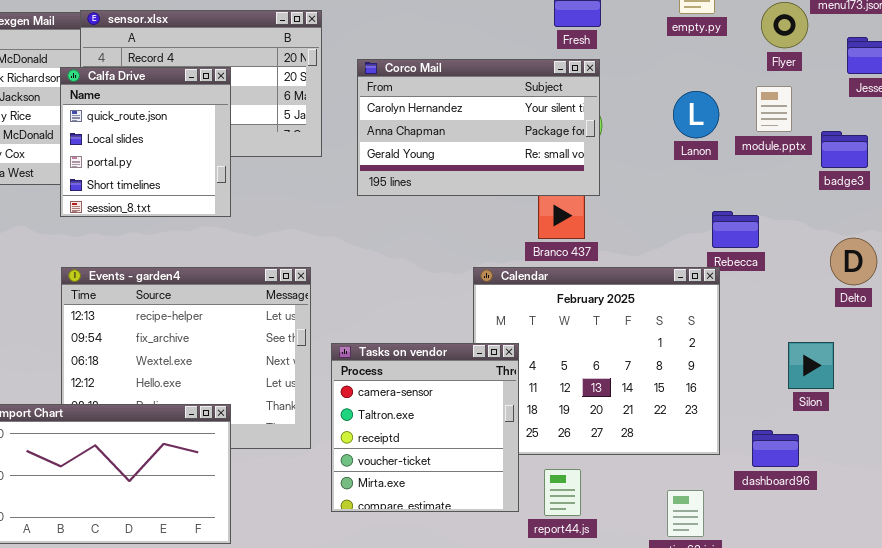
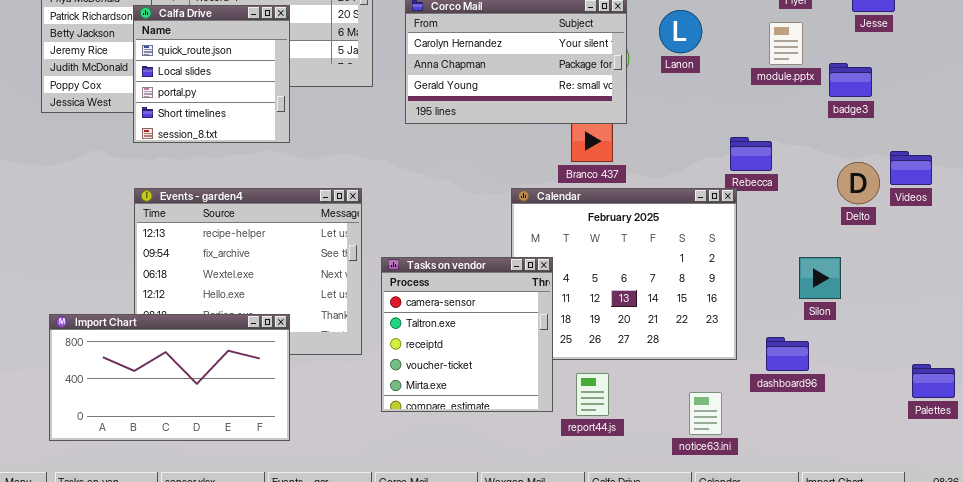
Lanon: [673,91,719,138] -> [659,10,702,53], moved

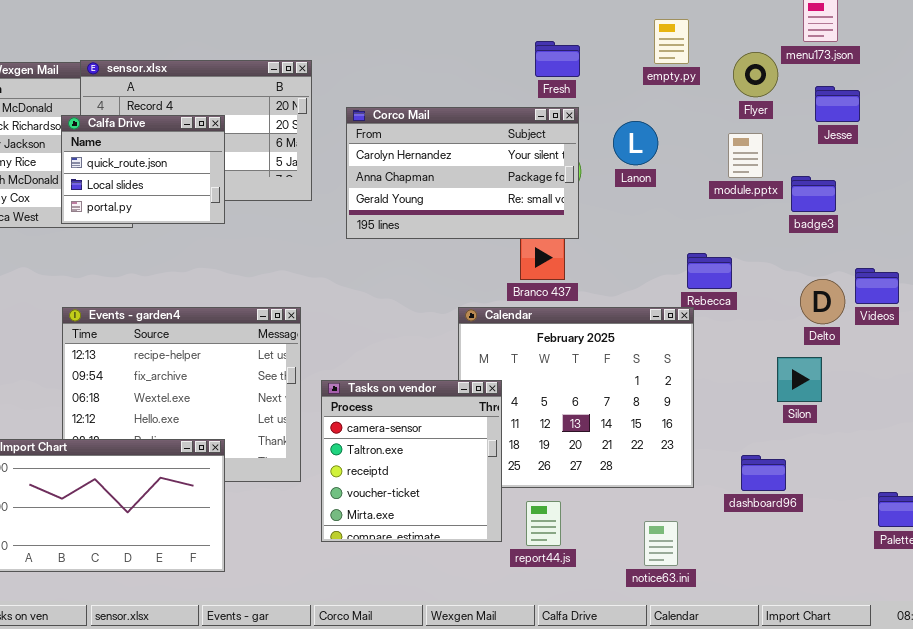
Calfa Drive: [133,5,290,143] -> [61,115,225,224], resized
Silon: [799,257,841,299] -> [777,357,822,402], moved
dashboard96: [766,337,809,371] -> [741,455,786,491], moved

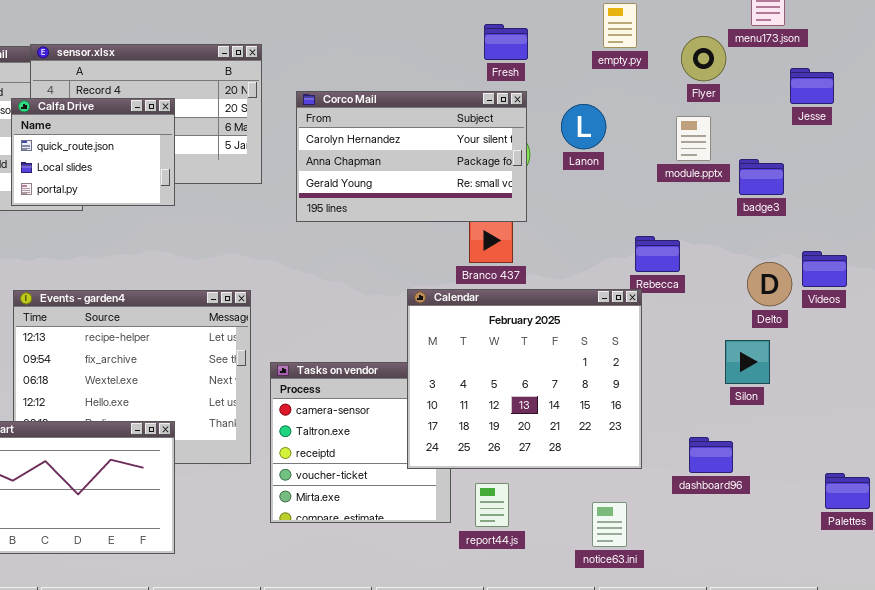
Jesse: [815,86,860,122] -> [790,68,834,104], moved
Calendar: [458,307,694,488] -> [407,289,642,469], raised

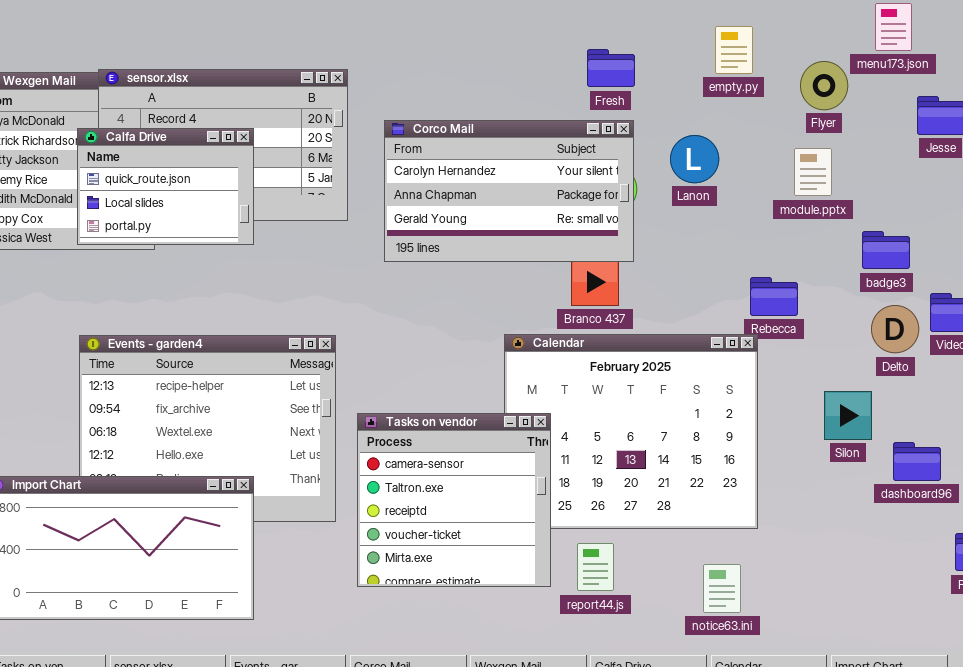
badge3: [739,159,784,195] -> [862,231,910,269], moved
Silon: [725,340,770,384] -> [824,391,872,440], moved
Tasks on vendor: [270,362,451,523] -> [357,413,551,587], raised
dashboard96: [689,437,733,473] -> [893,442,941,481], moved

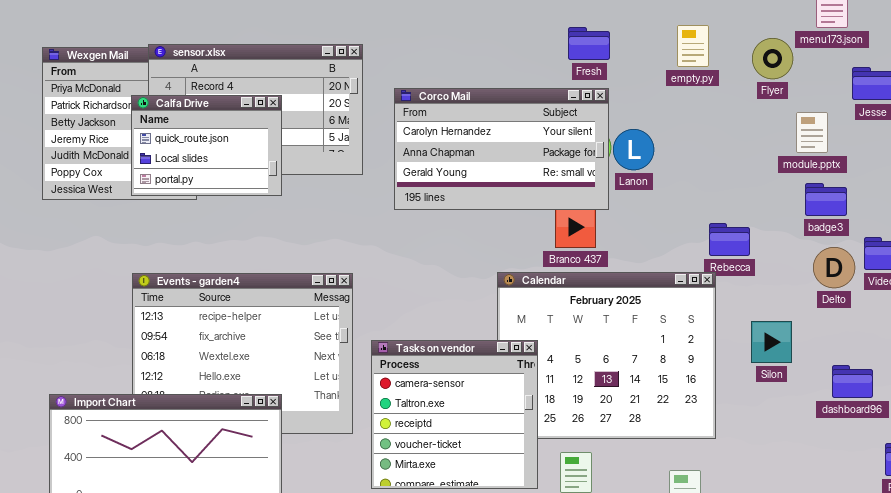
empty.py: [715,26,753,74] -> [677,25,709,67], moved
Lanon: [670,135,719,183] -> [613,129,654,170], moved
module.pptx: [794,148,832,196] -> [796,112,828,153], moved
Silon: [824,391,872,440] -> [751,321,792,363], moved

